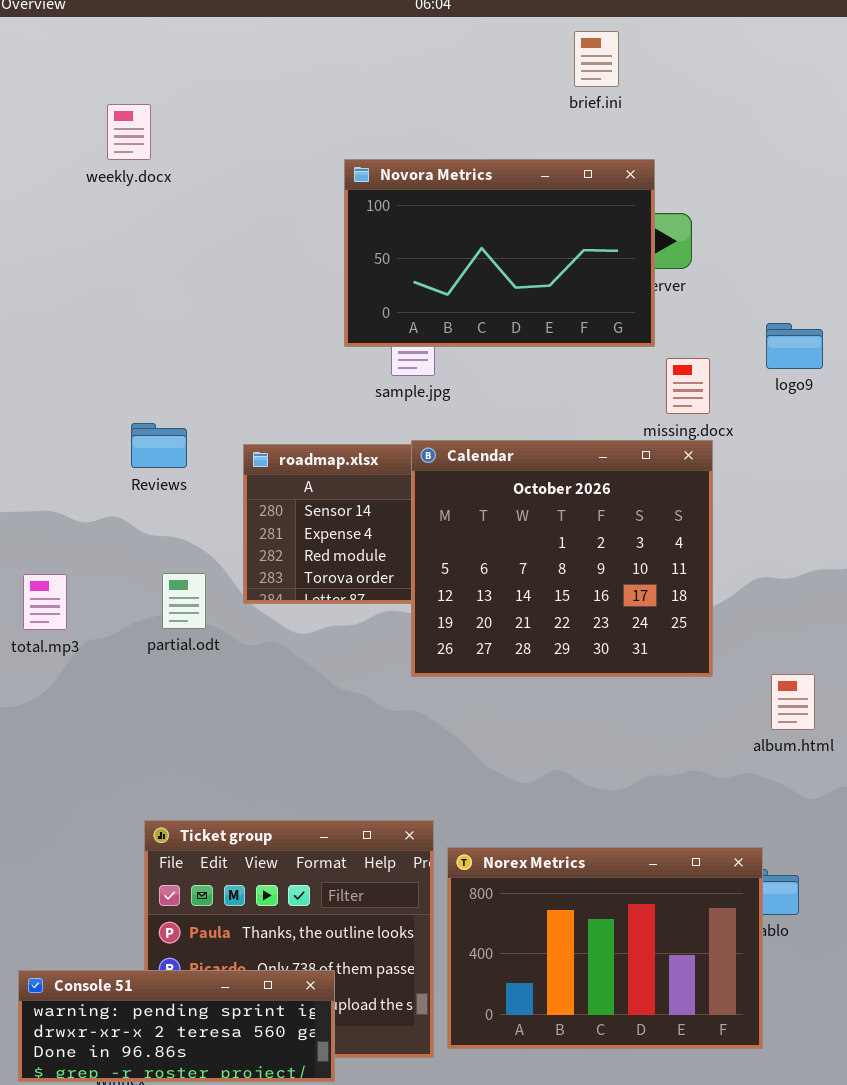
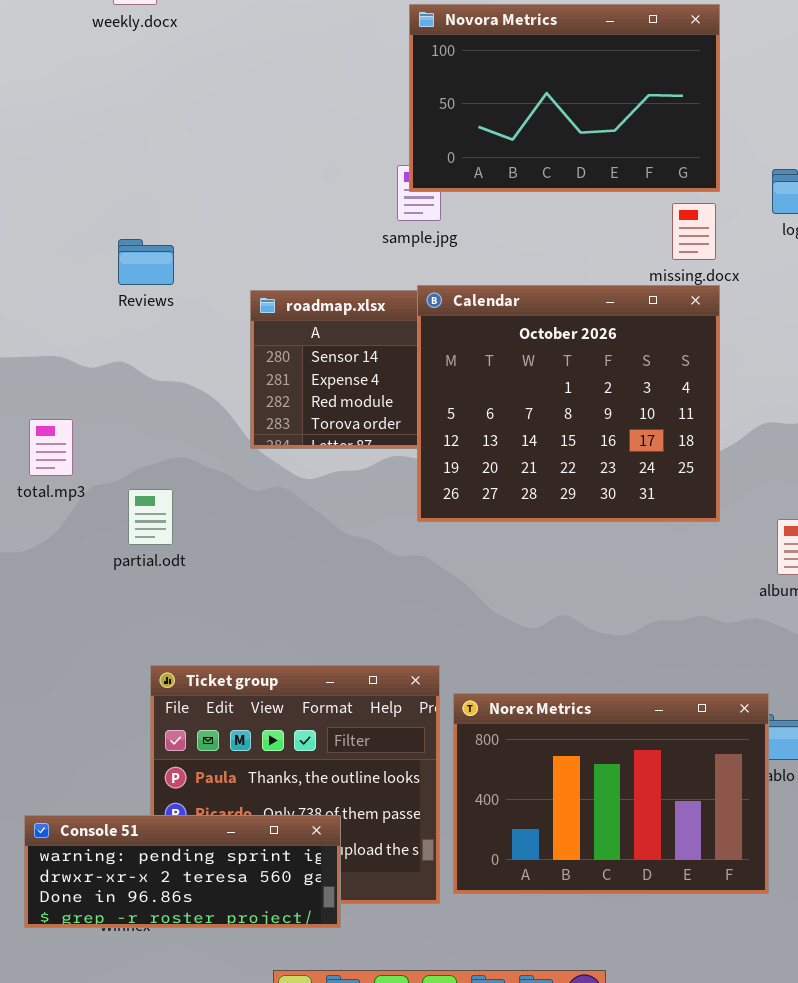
Novora Metrics: [344,159,655,347] -> [409,4,720,192], moved
Reviews: [131,423,187,468] -> [118,239,174,285], moved
partial.odt: [162,573,206,629] -> [128,489,173,545], moved

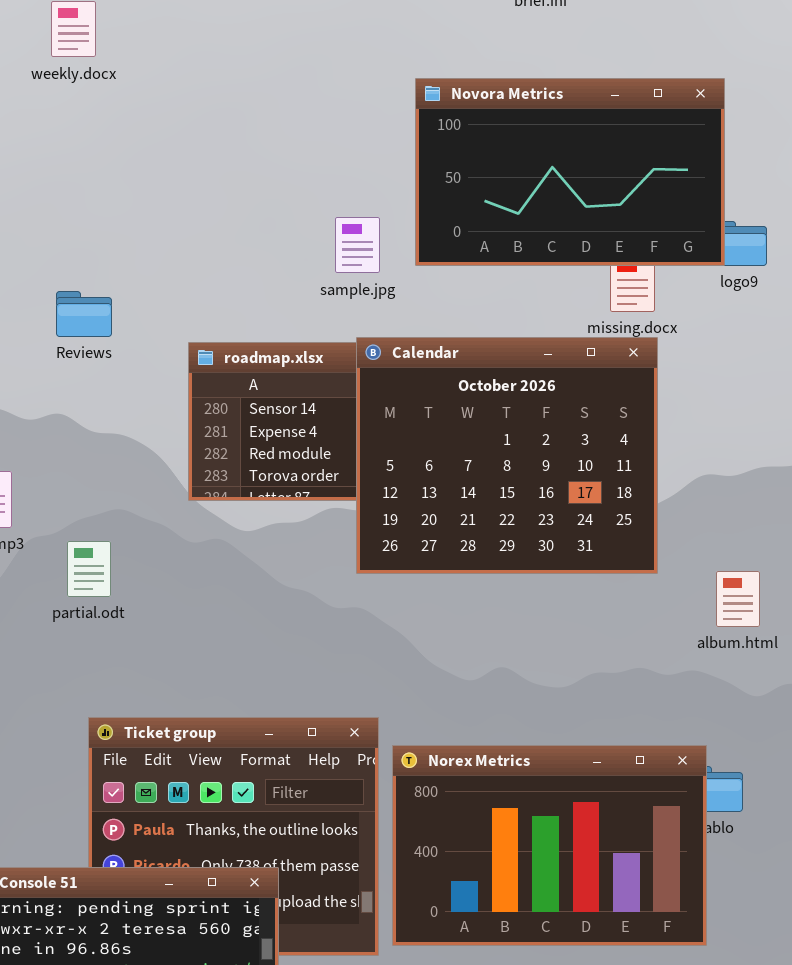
Novora Metrics: [409,4,720,192] -> [415,78,725,266], moved

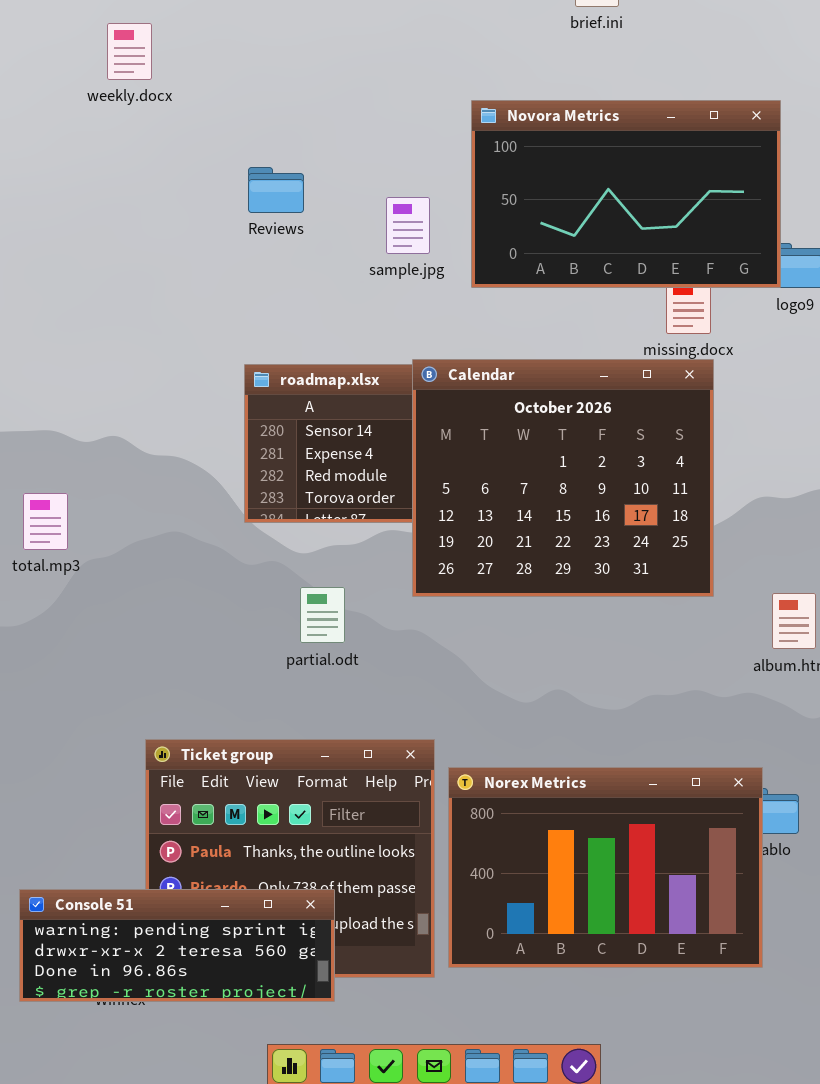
sample.jpg: [335,217,380,273] -> [386,197,430,254], moved
Reviews: [56,291,112,337] -> [248,167,304,213], moved
partial.odt: [67,541,111,597] -> [300,587,345,643], moved

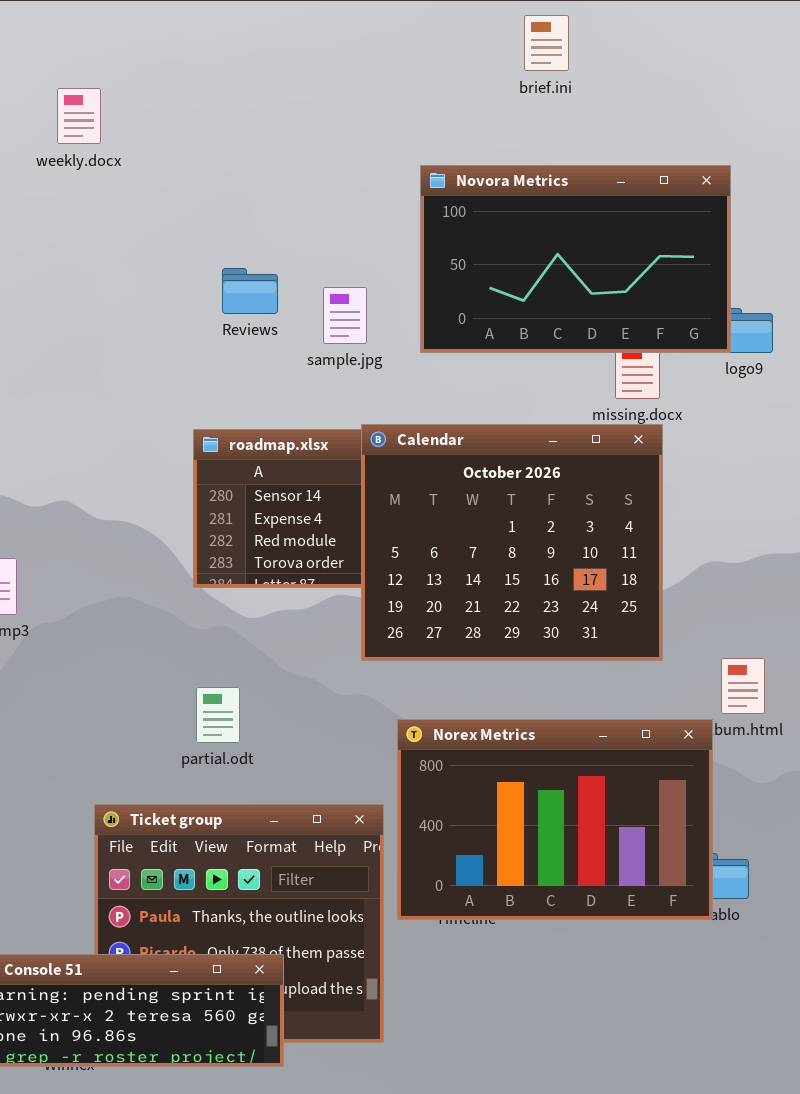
Reviews: [248,167,304,213] -> [222,268,278,314], moved
sample.jpg: [386,197,430,254] -> [323,287,367,344], moved
partial.odt: [300,587,345,643] -> [196,687,240,743], moved
Norex Metrics: [448,767,763,968] -> [397,719,713,920], moved

